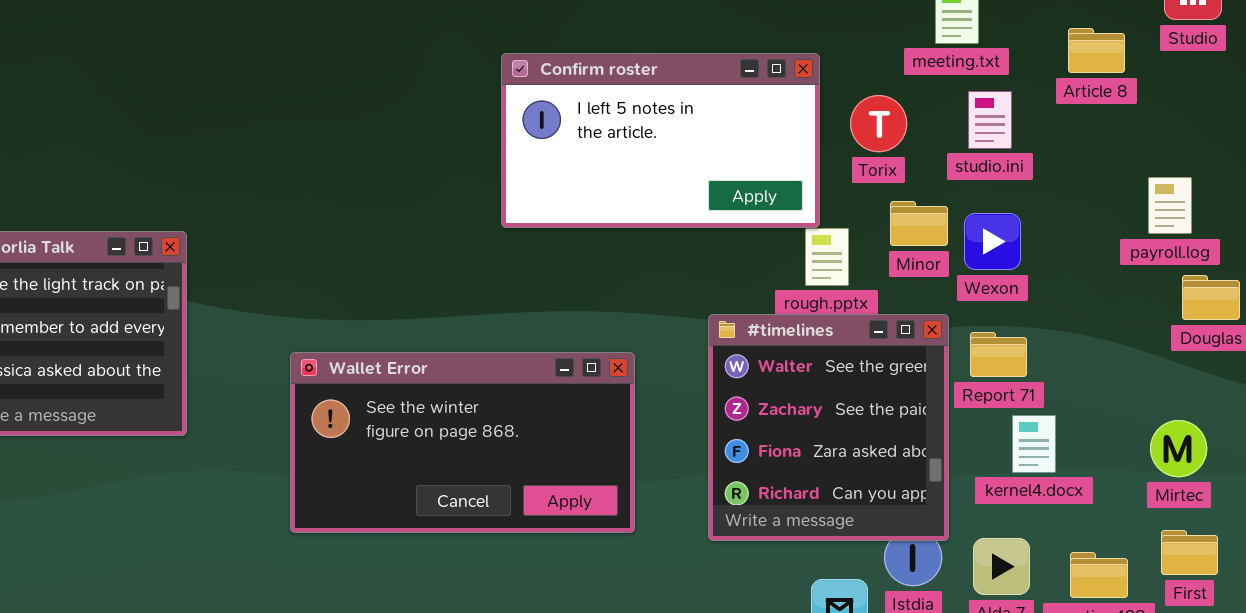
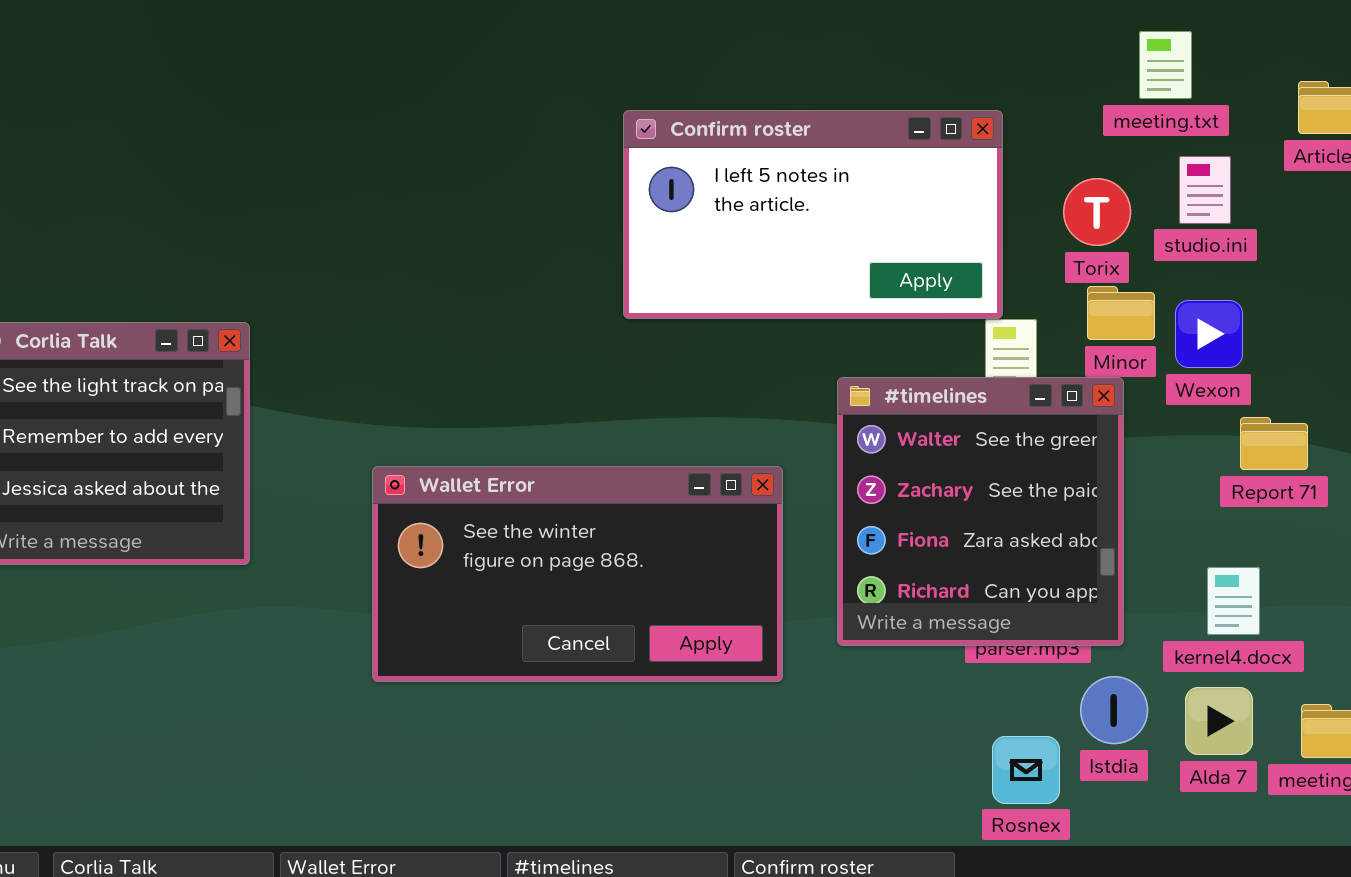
Torix: [850,95,907,152] -> [1063,178,1131,246], moved
#timelines: [708,314,949,541] -> [837,377,1124,646], moved
Report 71: [970,332,1027,377] -> [1240,417,1308,470], moved
kernel4.docx: [1012,415,1056,473] -> [1207,567,1260,635], moved

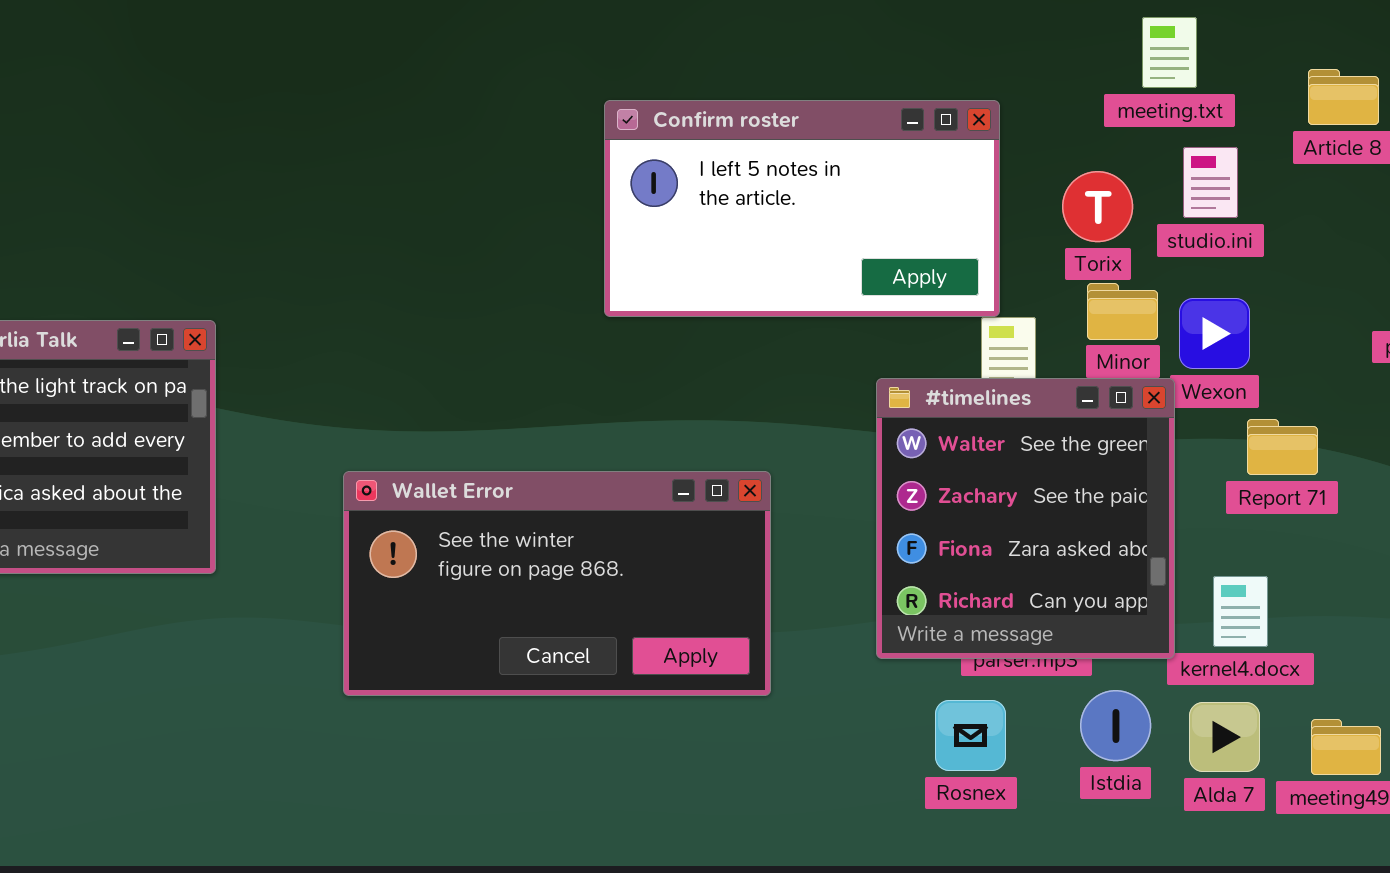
#timelines: [837,377,1124,646] -> [876,378,1175,659], moved
Rosnex: [992,736,1060,804] -> [935,700,1006,771], moved

